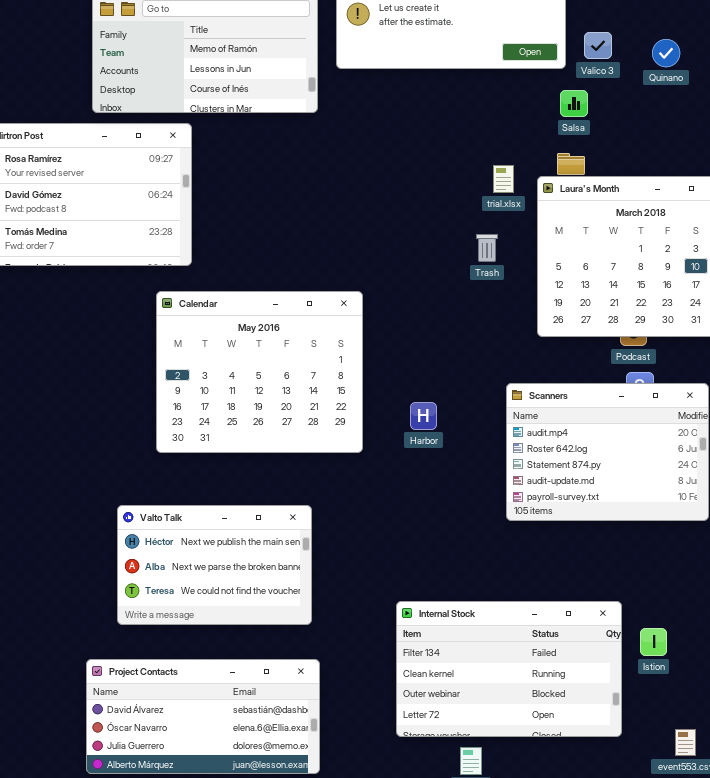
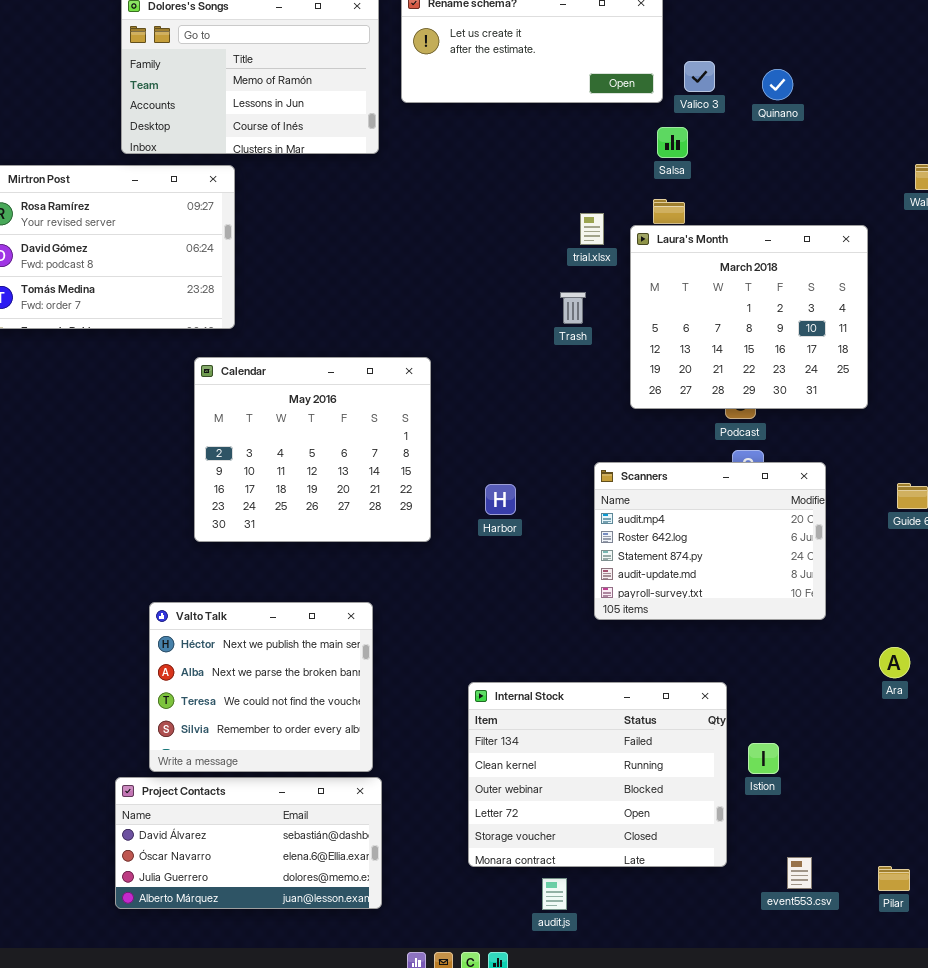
Valto Talk: [117,505,312,625] -> [149,602,373,772], resized
Internal Stock: [396,601,622,737] -> [468,682,727,867], resized

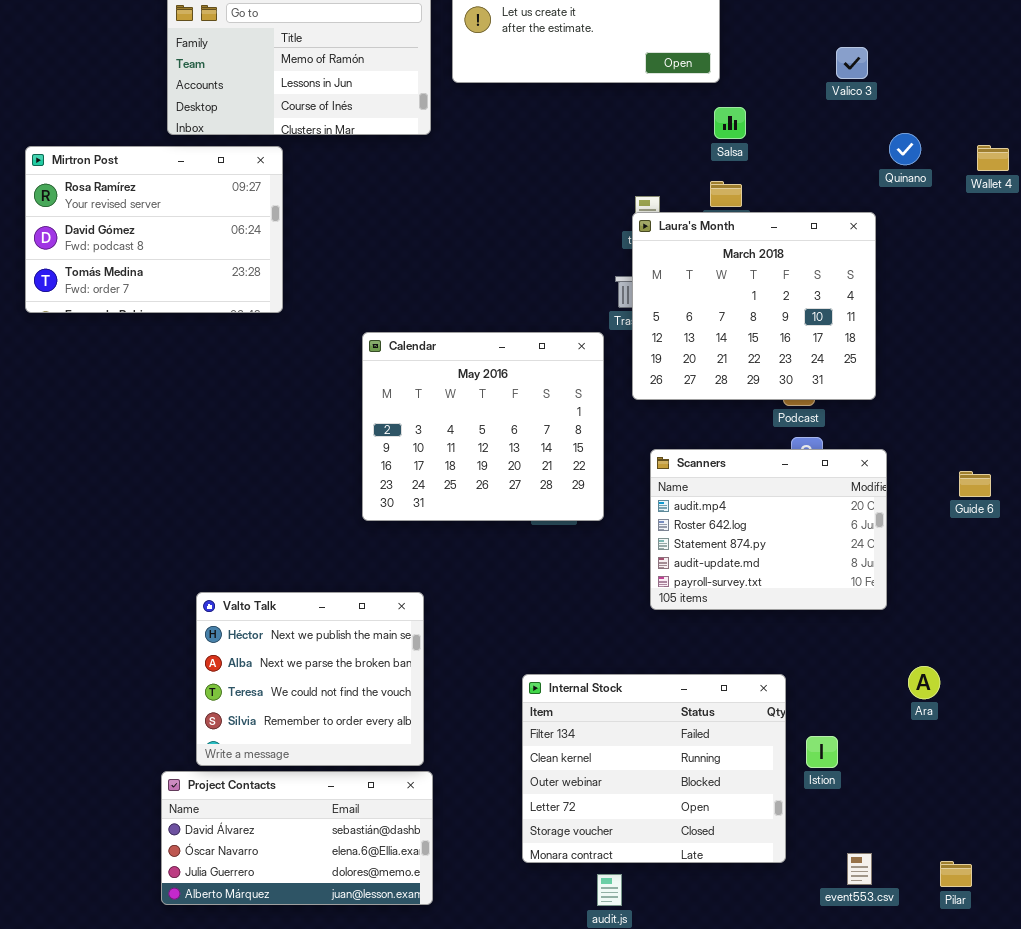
Valico 3: [684,61,715,92] -> [836,47,868,79], moved
Quinano: [762,69,793,100] -> [889,133,921,165], moved
Laura's Month: [630,225,868,409] -> [632,212,876,400], moved
Calendar: [194,357,431,542] -> [362,332,604,521], moved
Ara: [879,647,910,678] -> [908,666,940,699], moved

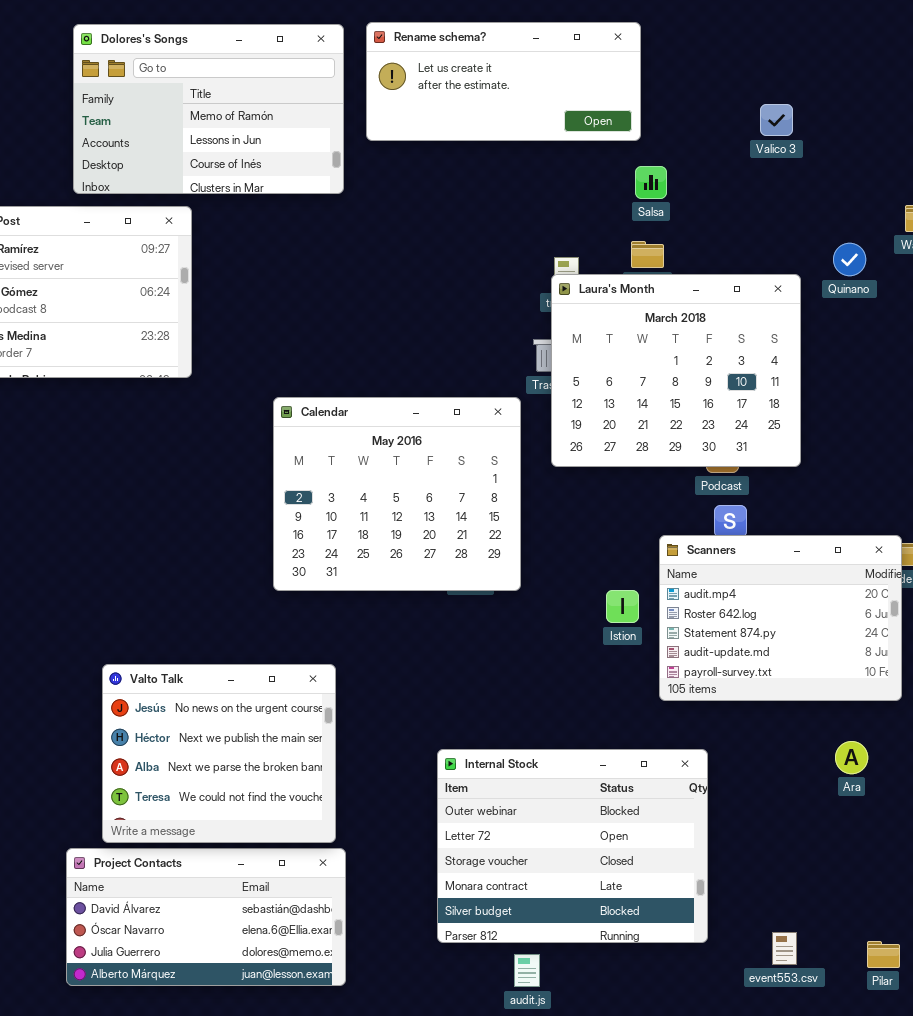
Quinano: [889,133,921,165] -> [833,243,866,276], moved
Scanners: [650,449,887,610] -> [659,535,902,701], moved
Valto Talk: [196,592,424,766] -> [102,664,336,843], scrolled up 1 row
Internal Stock: [522,674,786,863] -> [437,749,708,943], scrolled down 2 rows
Istion: [806,736,838,768] -> [606,590,639,623], moved

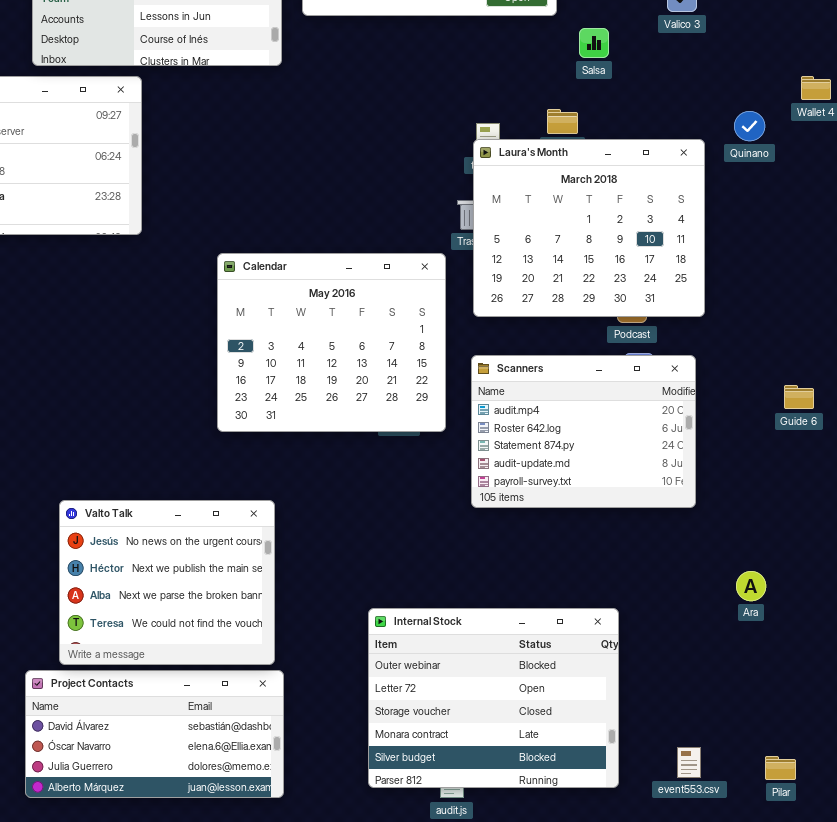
Salsa: [635,166,667,199] -> [579,28,609,58], moved
Scanners: [659,535,902,701] -> [471,355,696,508], moved
Internal Stock: [437,749,708,943] -> [368,608,619,788], moved

